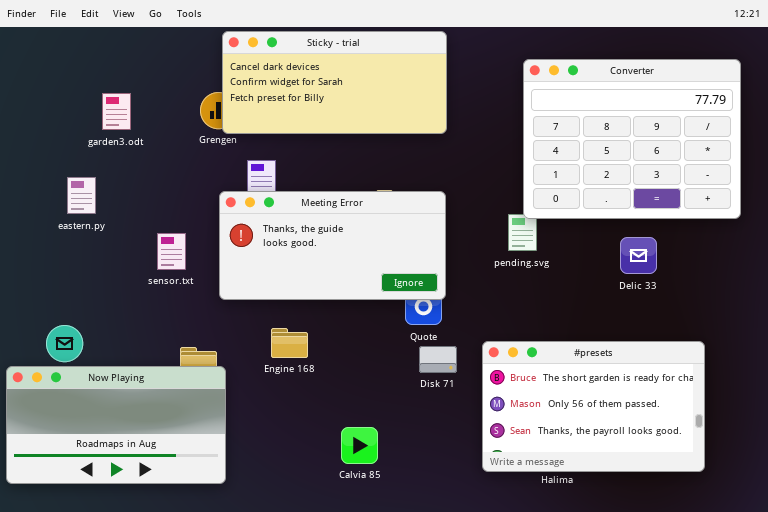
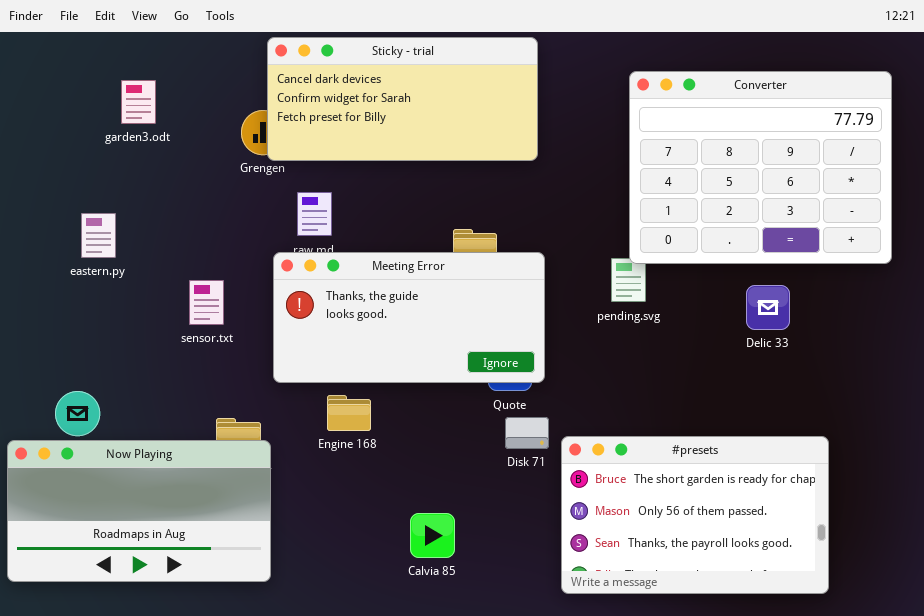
garden3.odt: [102,93,131,130] -> [121,80,156,124], moved
Meeting Error: [219,191,446,300] -> [273,252,545,383], moved
#presets: [482,341,705,472] -> [561,436,829,594], moved

